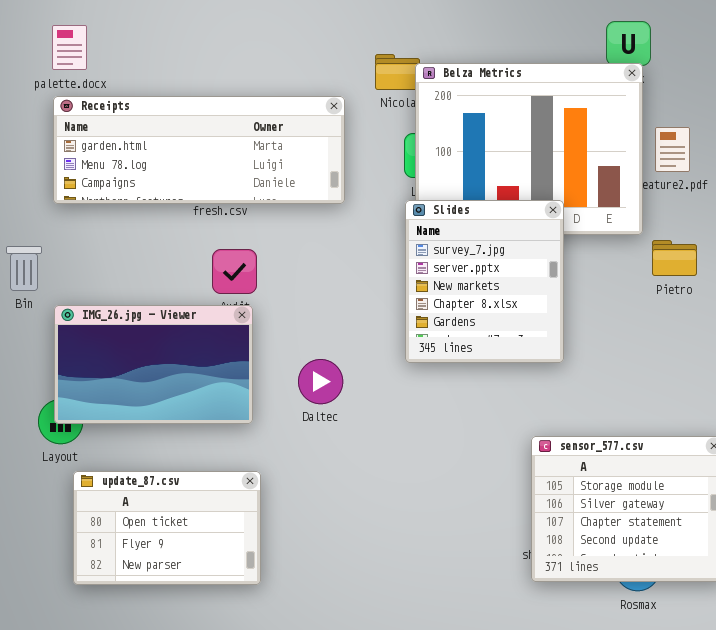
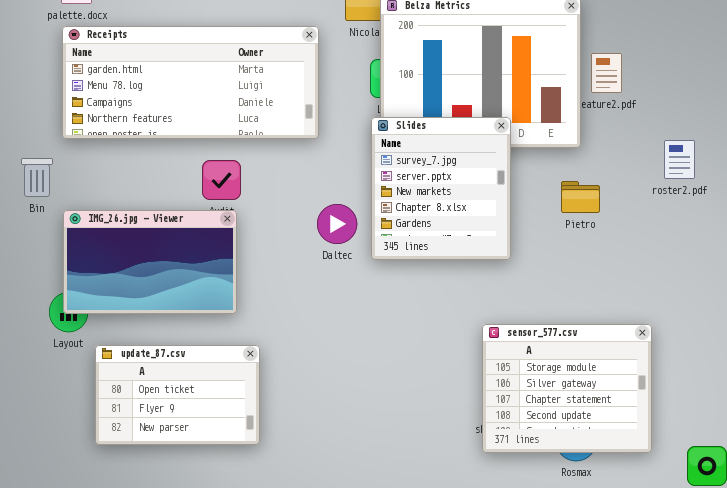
Receipts: [53,96,345,204] -> [62,26,319,139], resized
Pietro: [652,240,697,276] -> [561,181,600,213], moved
Daltec: [298,359,343,404] -> [317,204,357,244], moved
update_87.csv: [73,471,261,585] -> [95,345,260,445], moved

